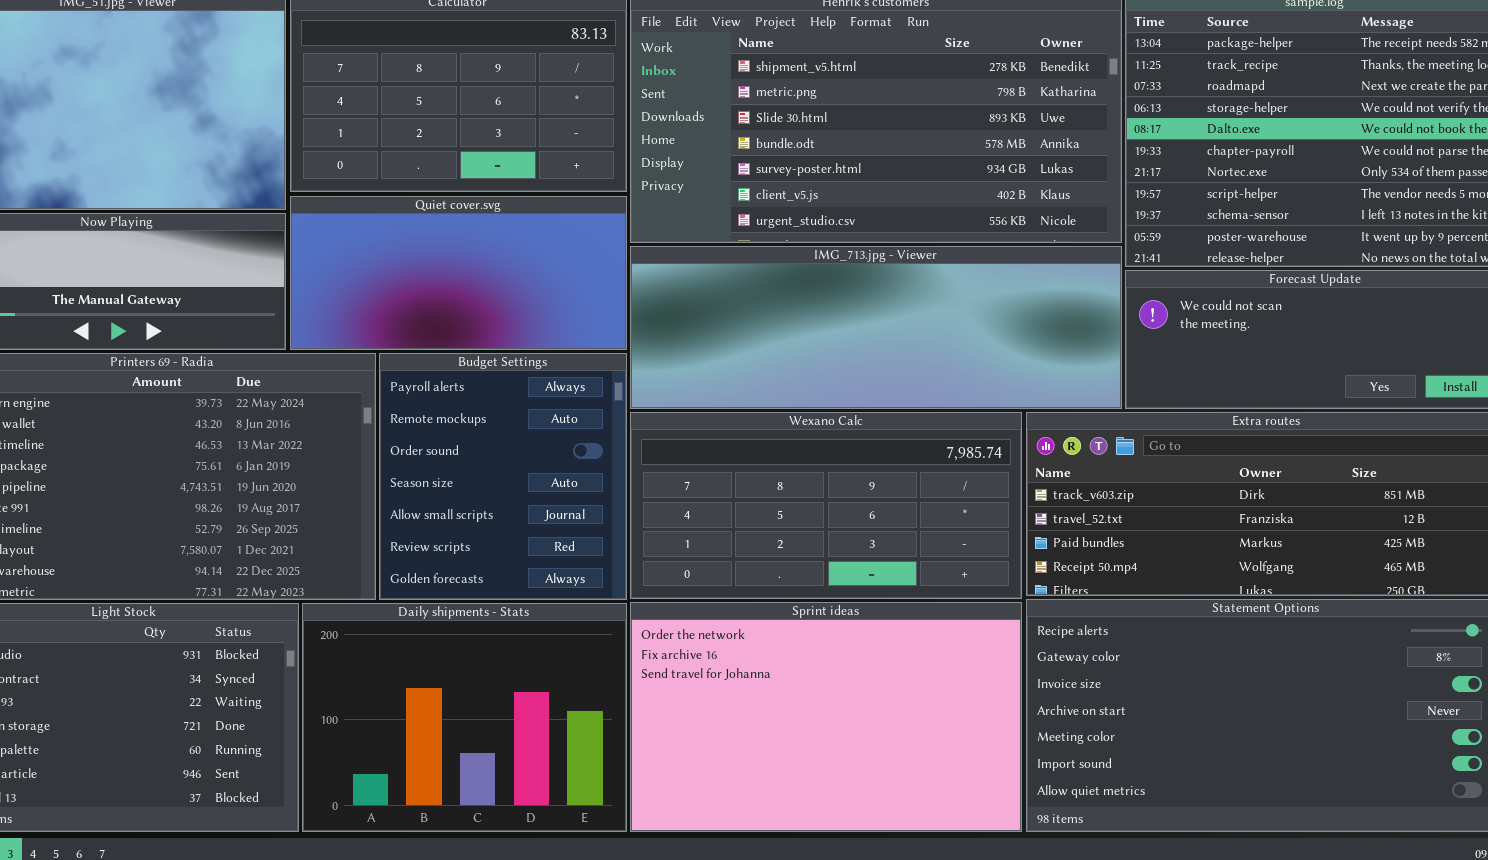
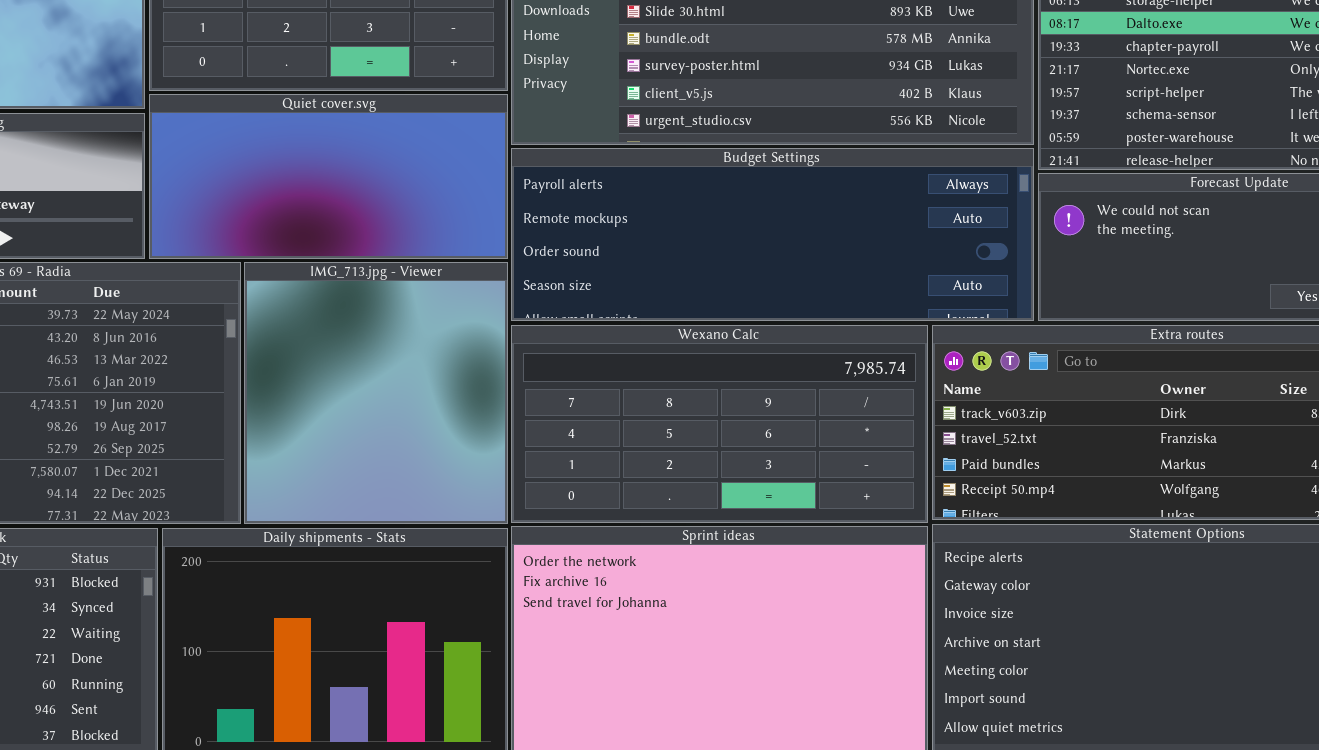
IMG_713.jpg - Viewer: [630,246,1122,409] -> [244,262,508,524], moved, resized
Budget Settings: [379,353,627,600] -> [511,148,1034,321], moved, resized

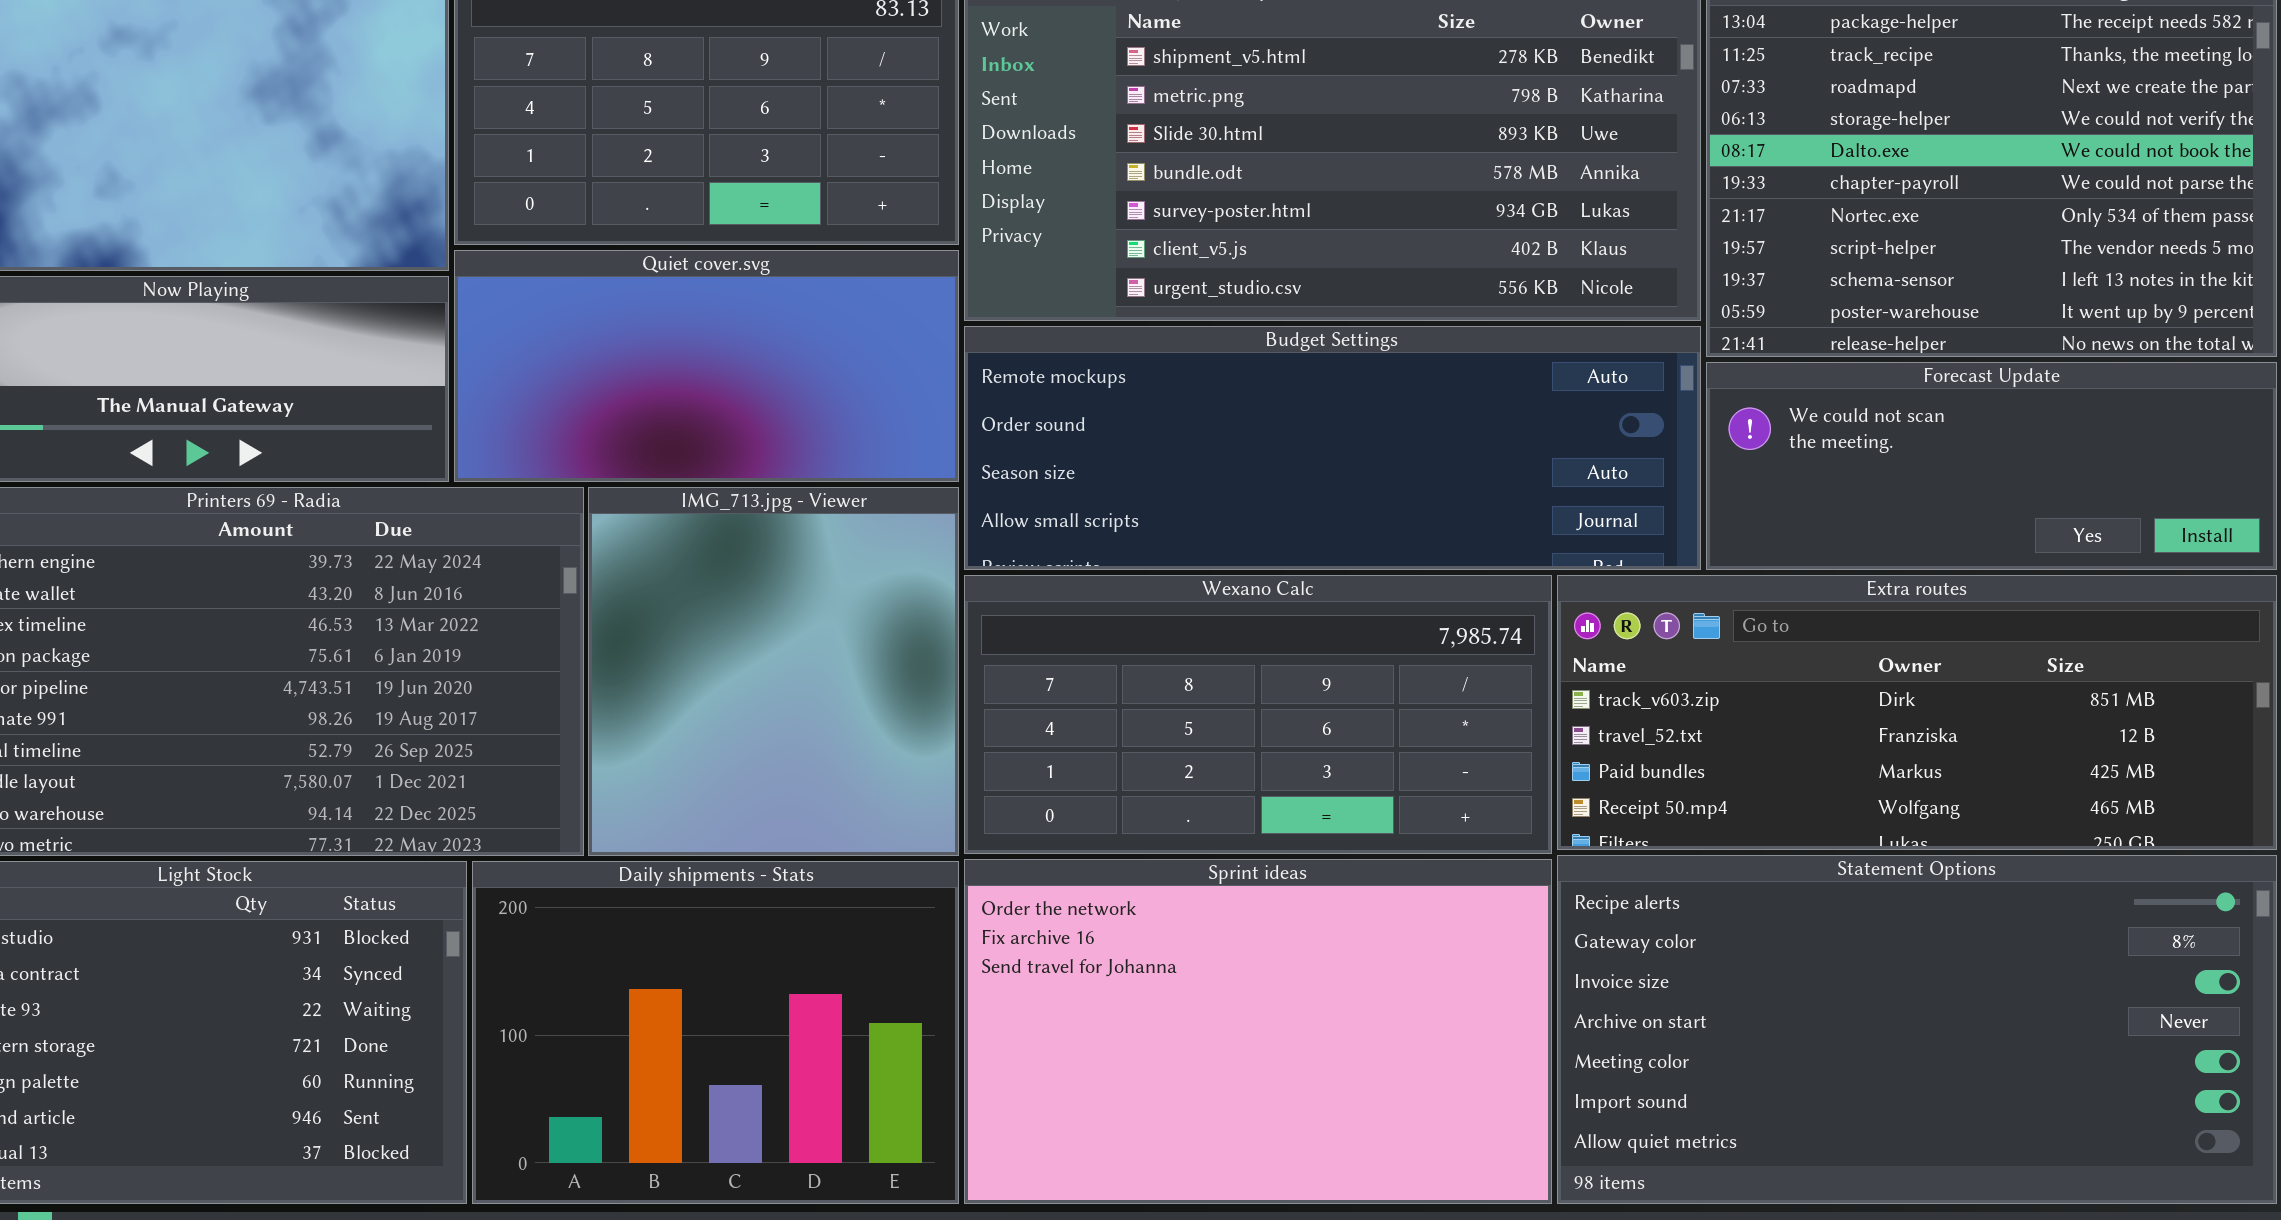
Budget Settings: [511,148,1034,321] -> [964,326,1701,570], scrolled down 1 row

